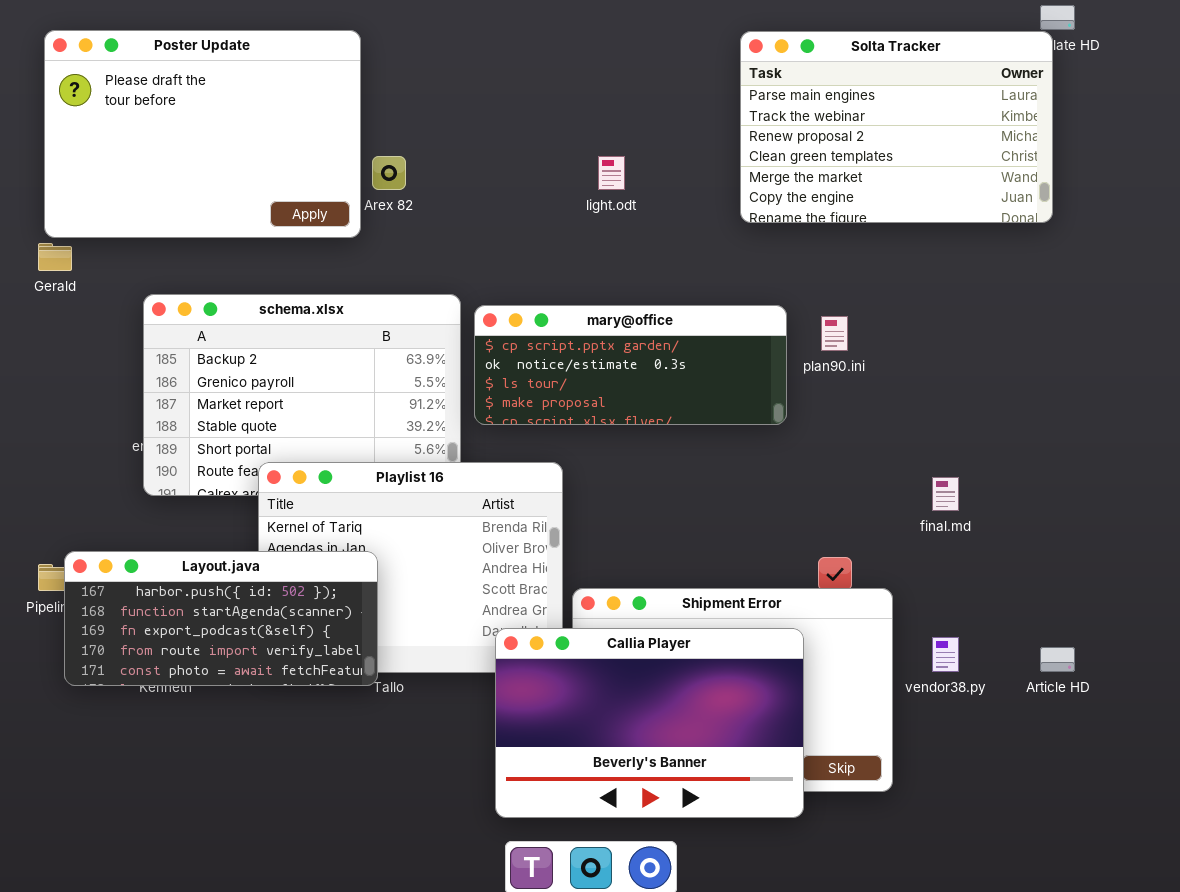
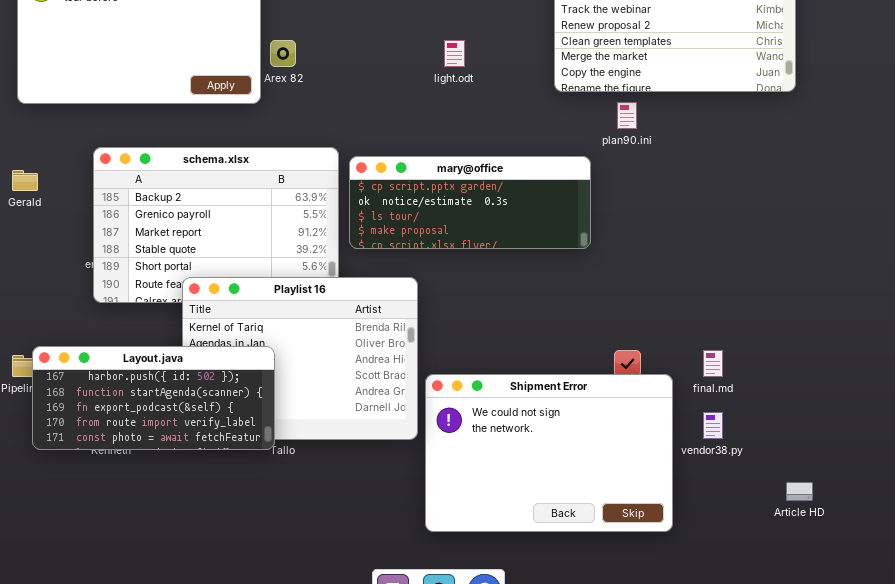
Gerald: [38,243,72,271] -> [12,170,38,191], moved
plan90.ini: [821,316,848,351] -> [617,102,637,129], moved
final.md: [932,477,959,511] -> [703,350,723,377], moved
Callia Player: [495,628,804,818] -> none, closed
Article HD: [1040,647,1075,672] -> [786,482,813,501], moved

